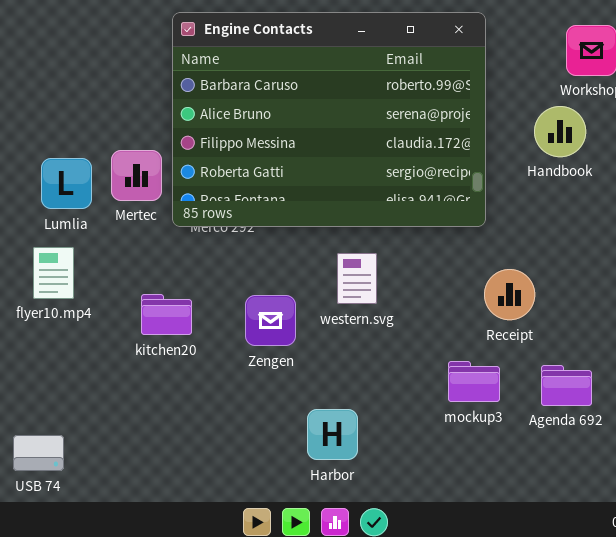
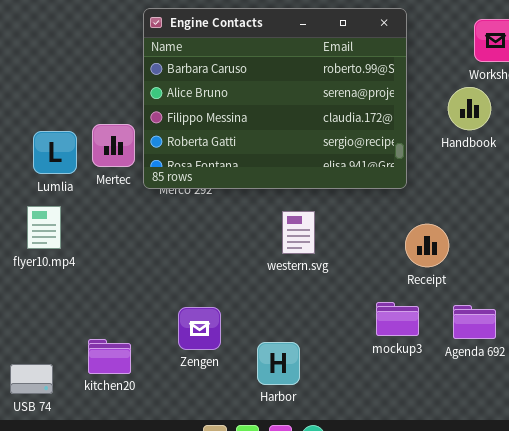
kitchen20: [141,294,192,335] -> [88,339,131,374], moved
Zengen: [245,295,296,346] -> [178,307,221,350], moved

